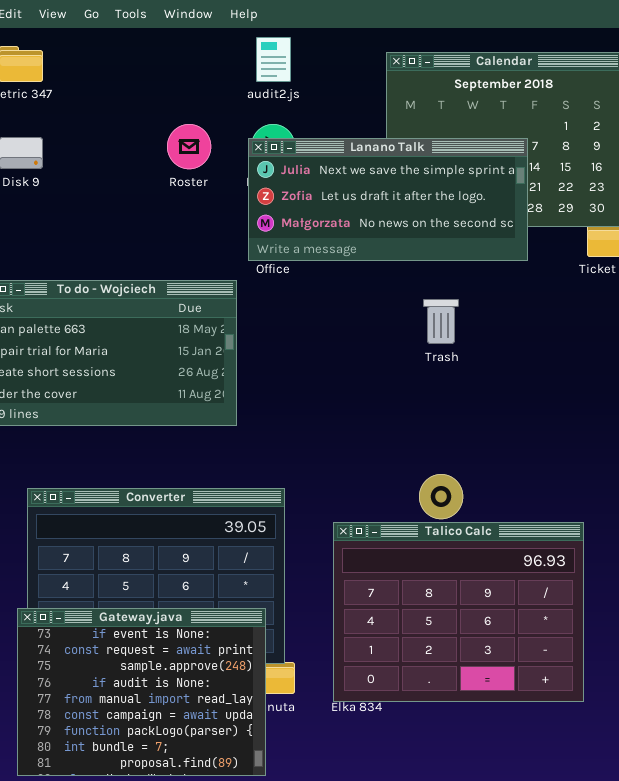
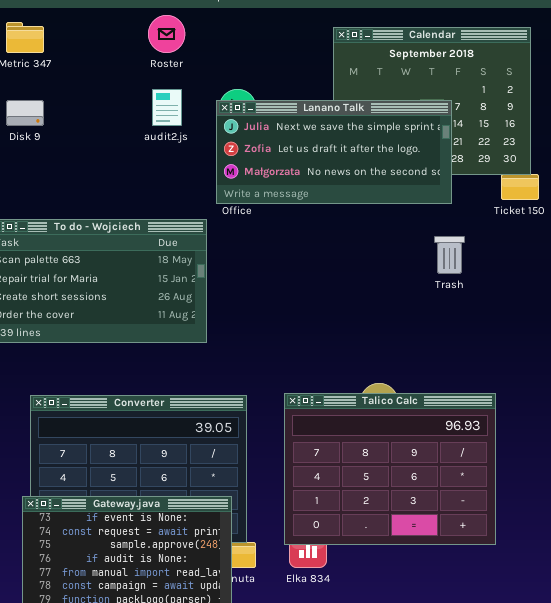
audit2.js: [256,37,291,82] -> [152,89,182,126], moved
Roster: [167,124,211,169] -> [148,15,185,53], moved
Trash: [423,299,459,344] -> [434,236,465,274], moved
Talico Calc: [333,522,584,702] -> [284,393,496,545], moved

